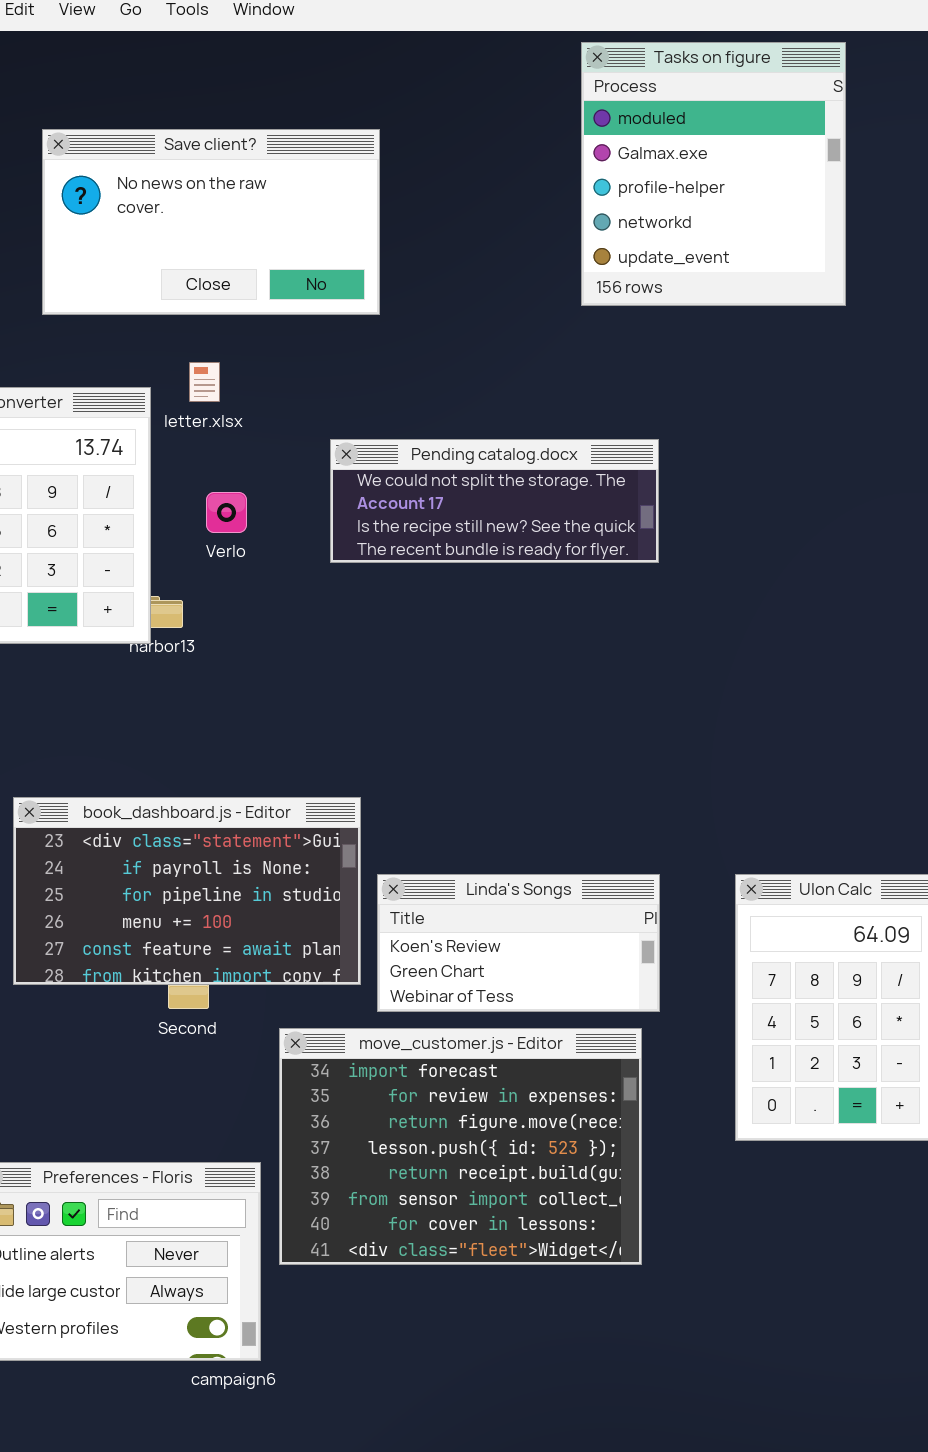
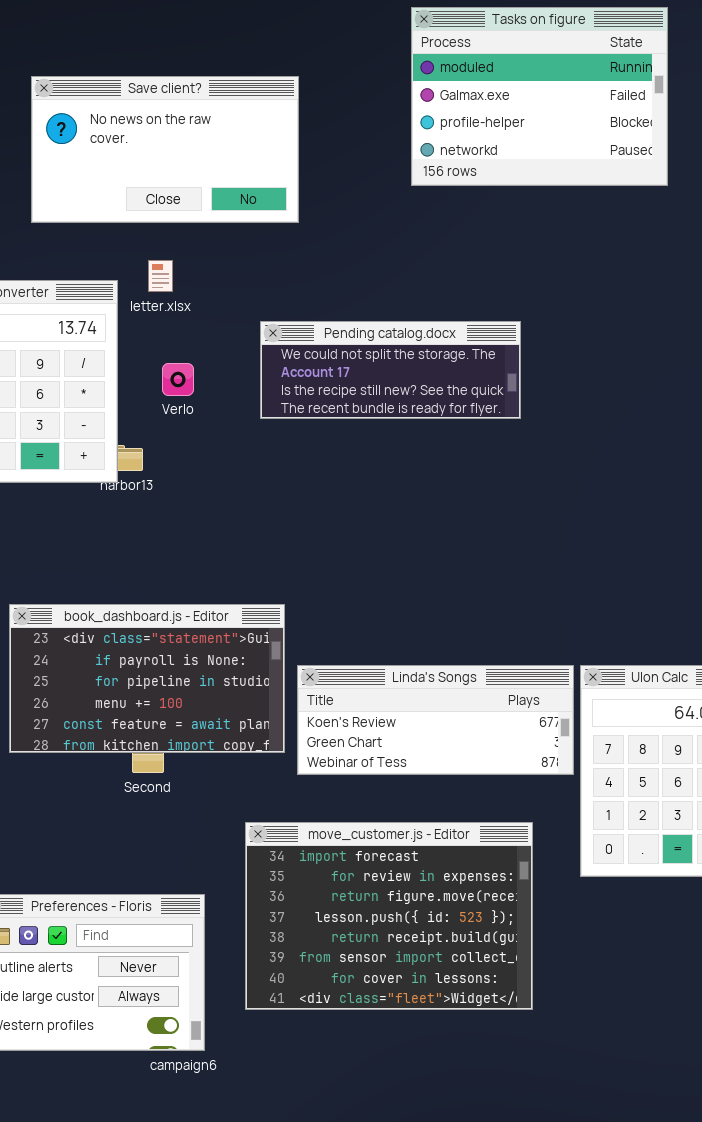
Tasks on figure: [581,42,846,306] -> [411,7,668,186], resized
Linda's Songs: [377,874,660,1012] -> [297,665,574,775], resized
move_customer.js - Editor: [279,1028,642,1265] -> [245,822,533,1010], moved

